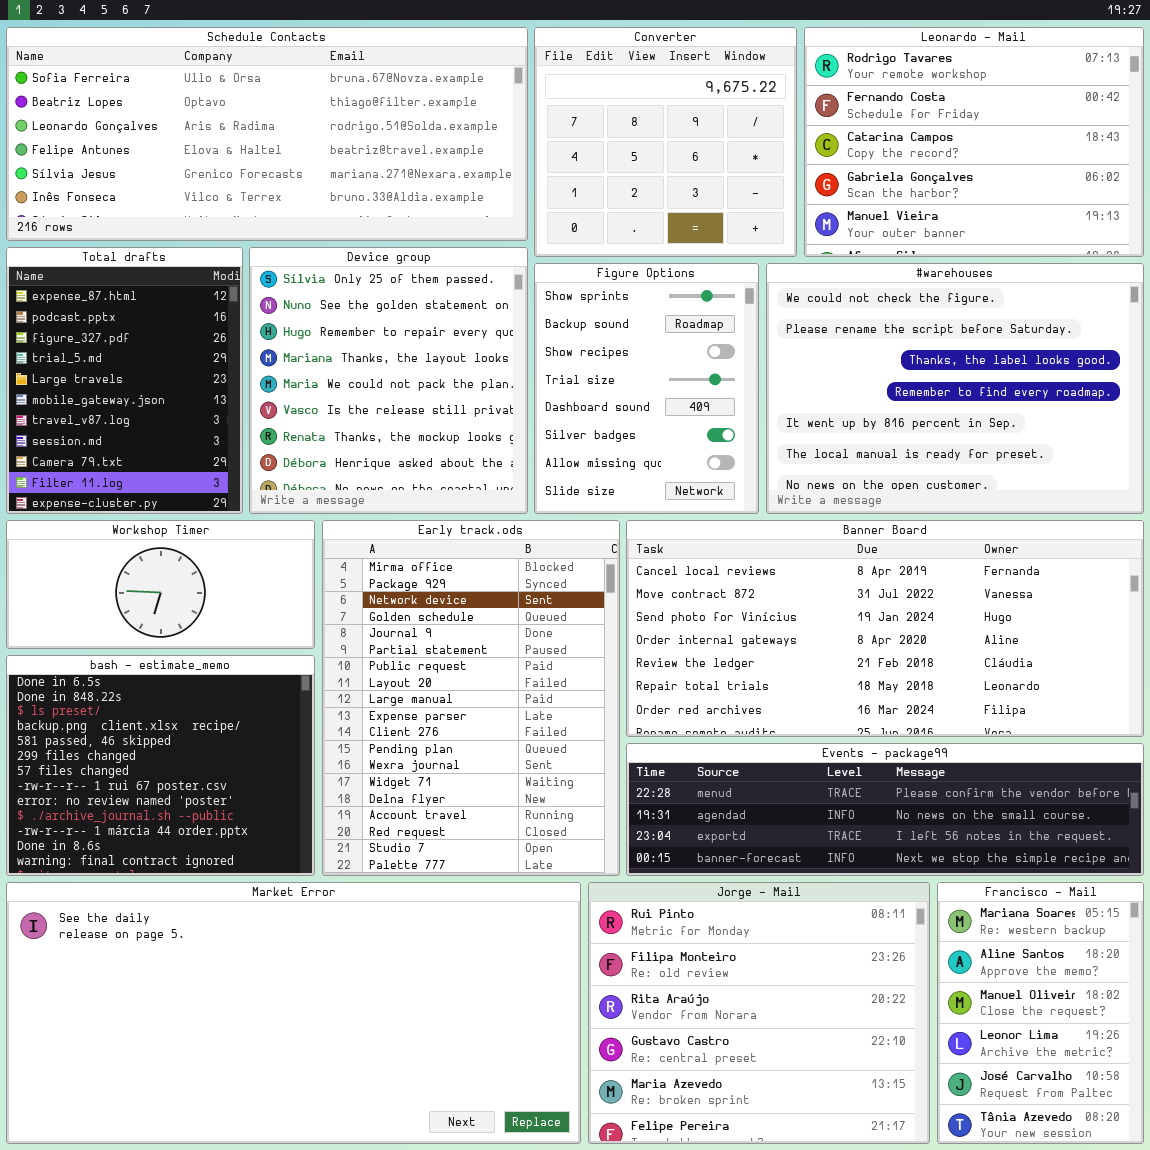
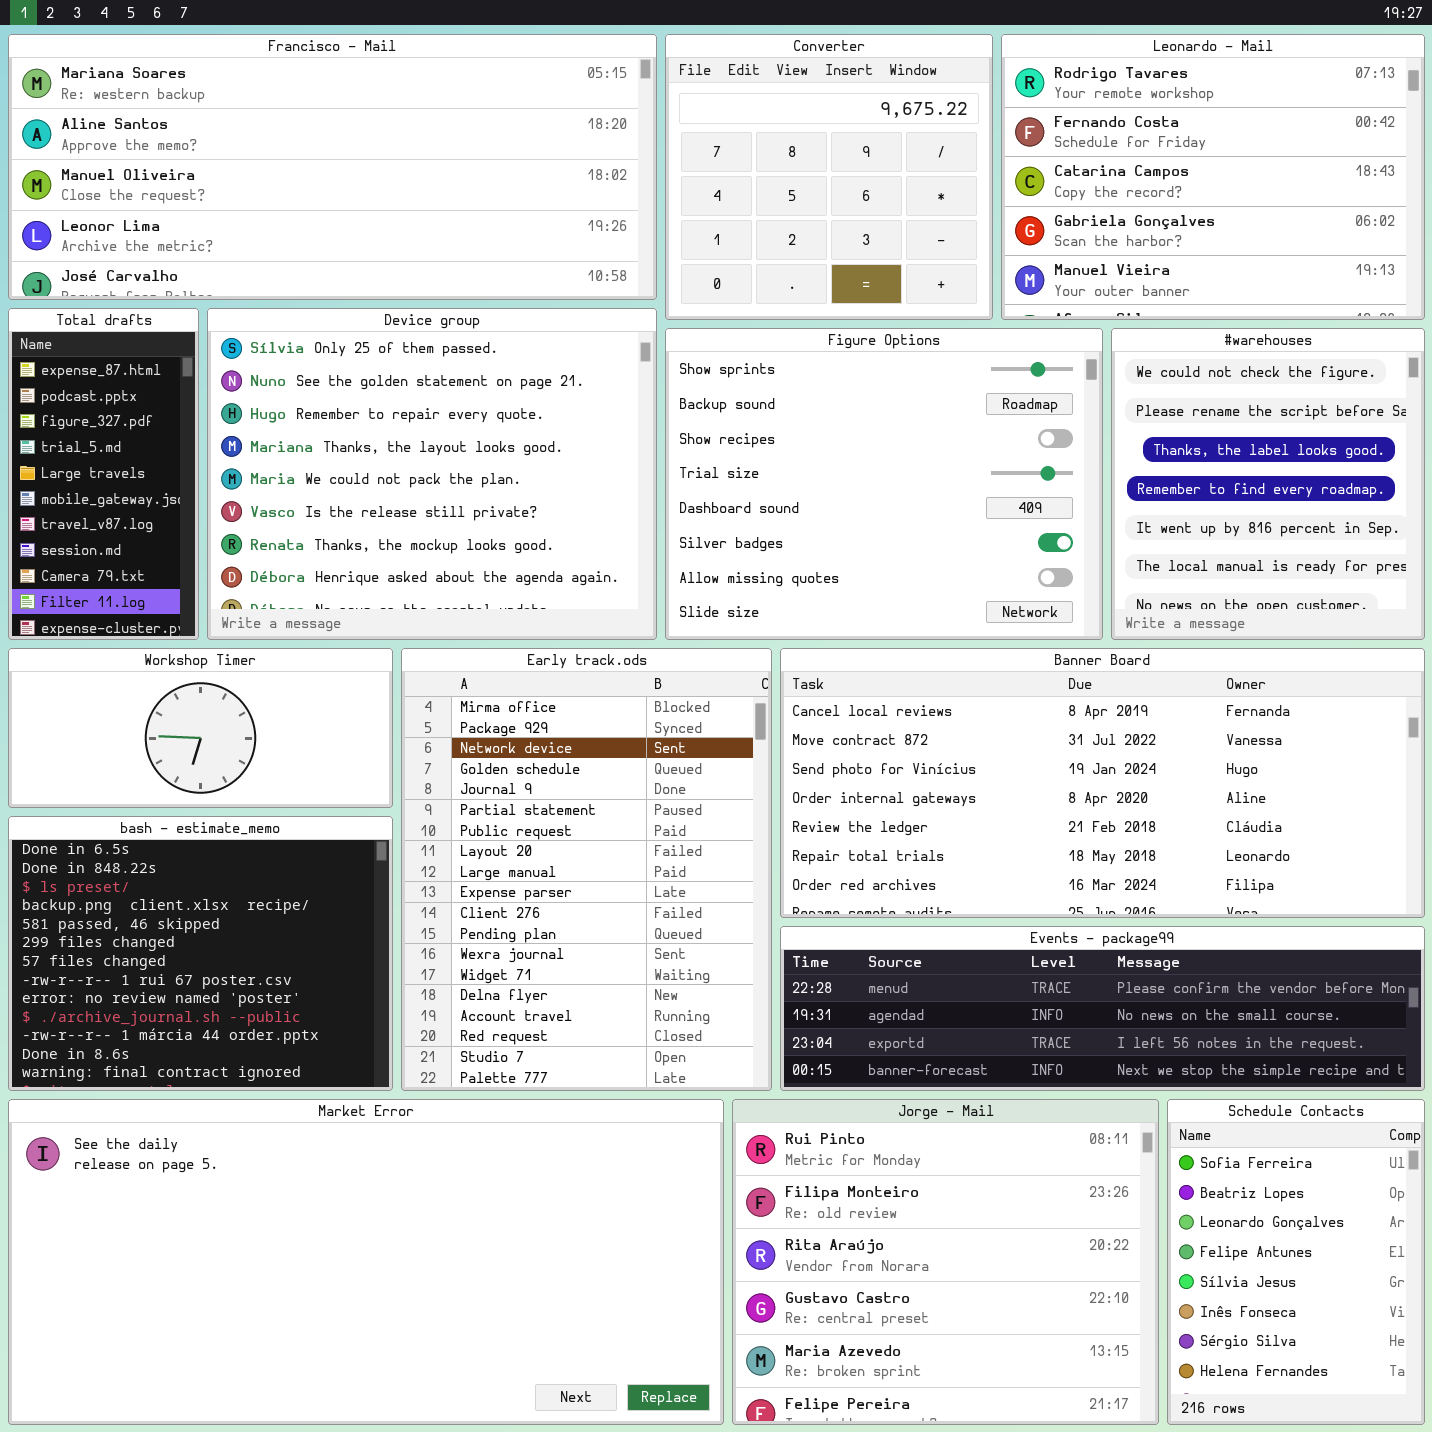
Schedule Contacts: [6,27,528,241] -> [1167,1099,1425,1425], moved, resized
Total drafts: [6,247,243,514] -> [8,308,199,640], resized
Device group: [249,247,528,514] -> [207,308,657,640], resized
Figure Options: [534,263,759,514] -> [665,328,1103,640], resized
#warehouses: [766,263,1144,514] -> [1111,328,1425,640], resized
Francisco - Mail: [937,882,1144,1144] -> [8,34,657,300], moved, resized

